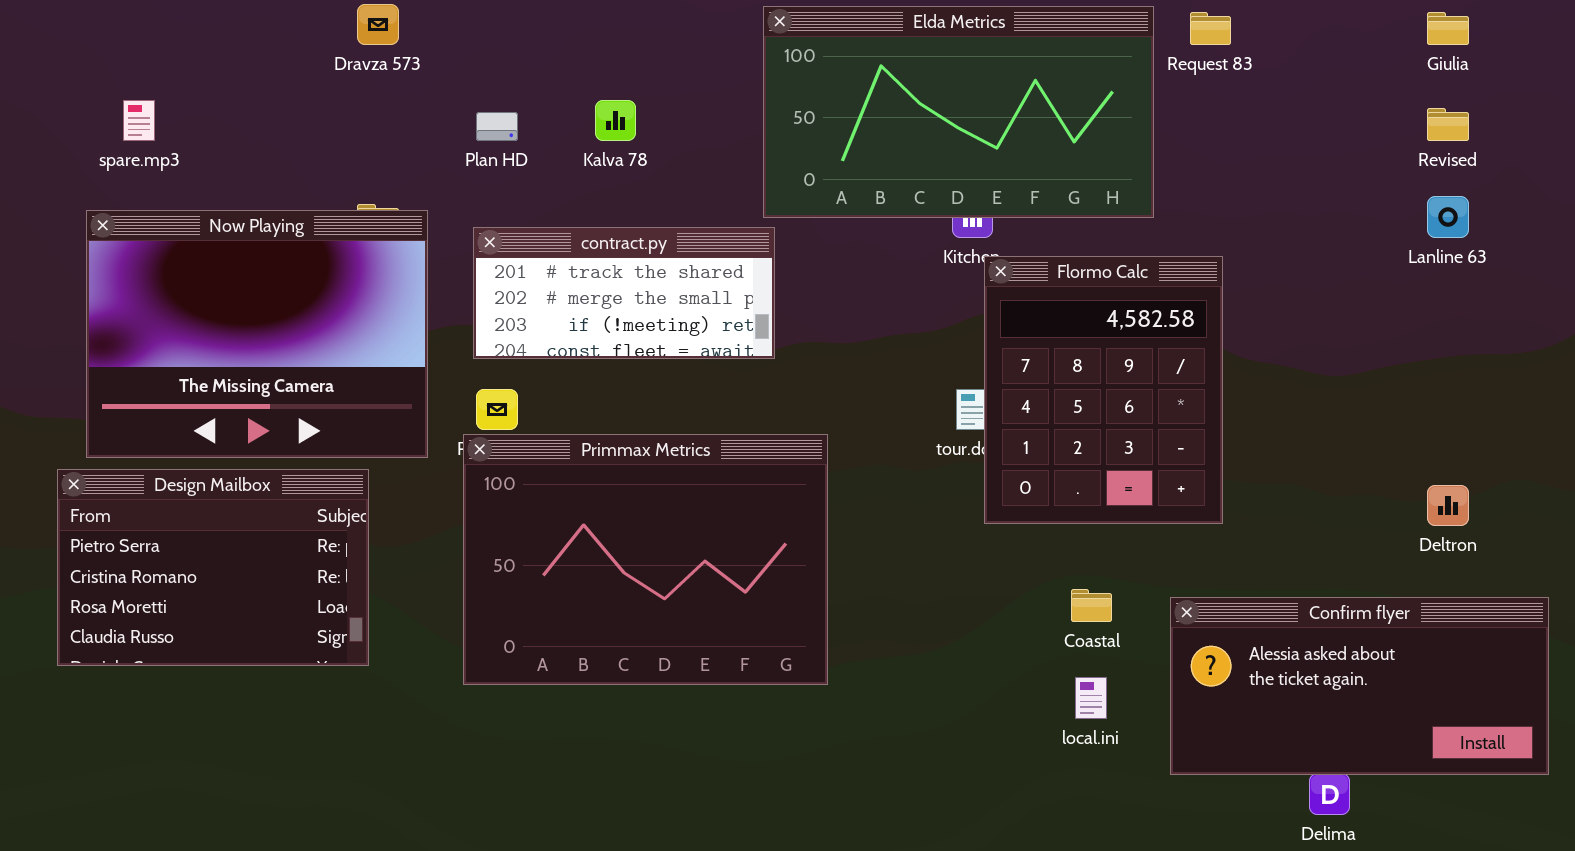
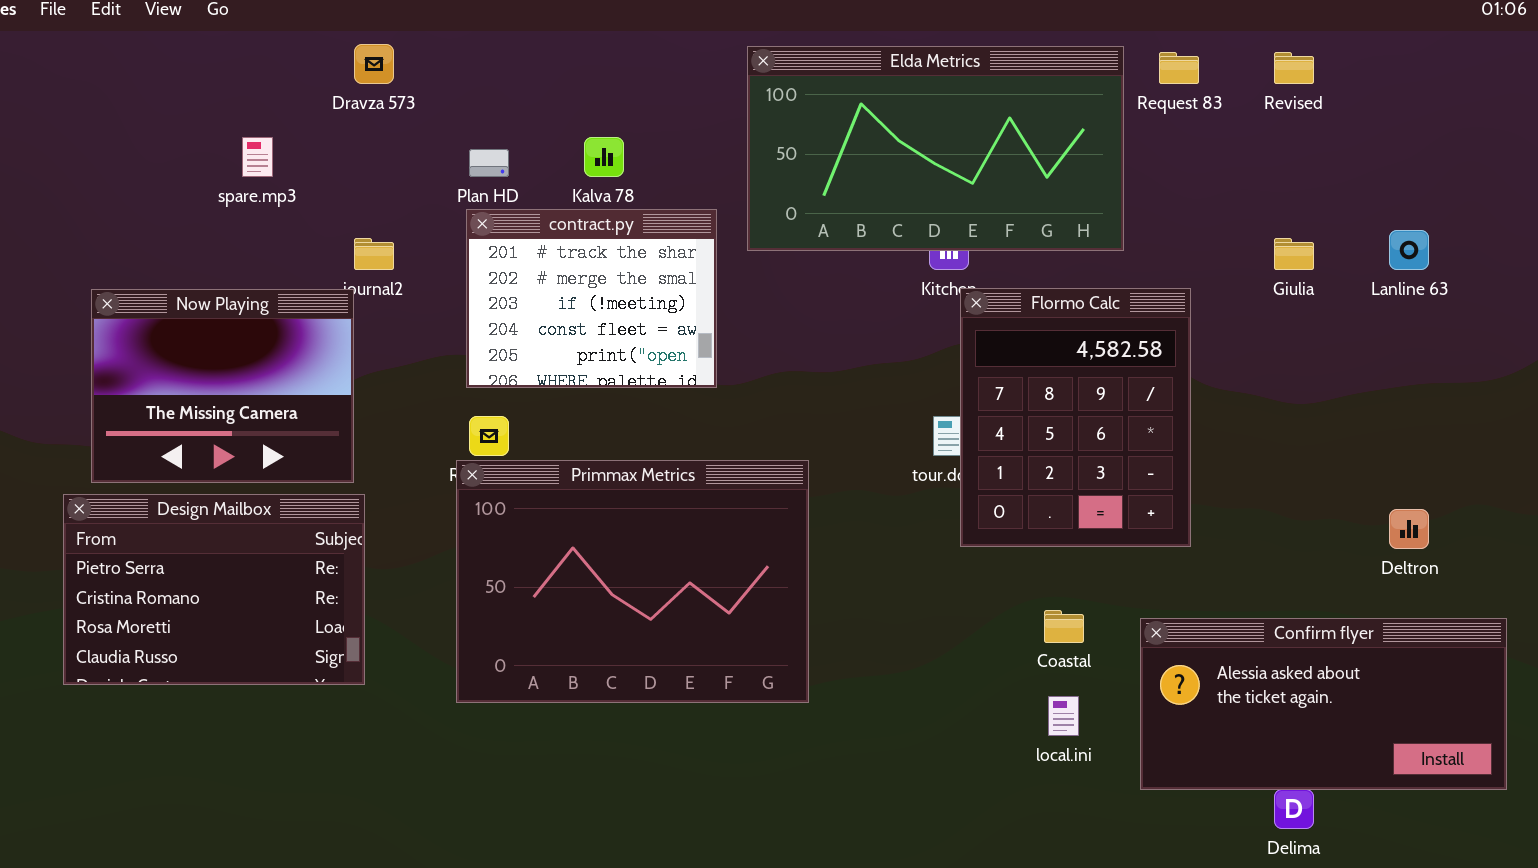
Giulia: [1427,12,1469,45] -> [1274,238,1314,270], moved
spare.mp3: [123,100,155,141] -> [242,137,273,177], moved
Revised: [1427,108,1469,141] -> [1274,52,1314,84], moved
Now Playing: [86,210,428,458] -> [91,289,354,483], resized
contract.py: [473,227,775,359] -> [466,209,717,388], resized

